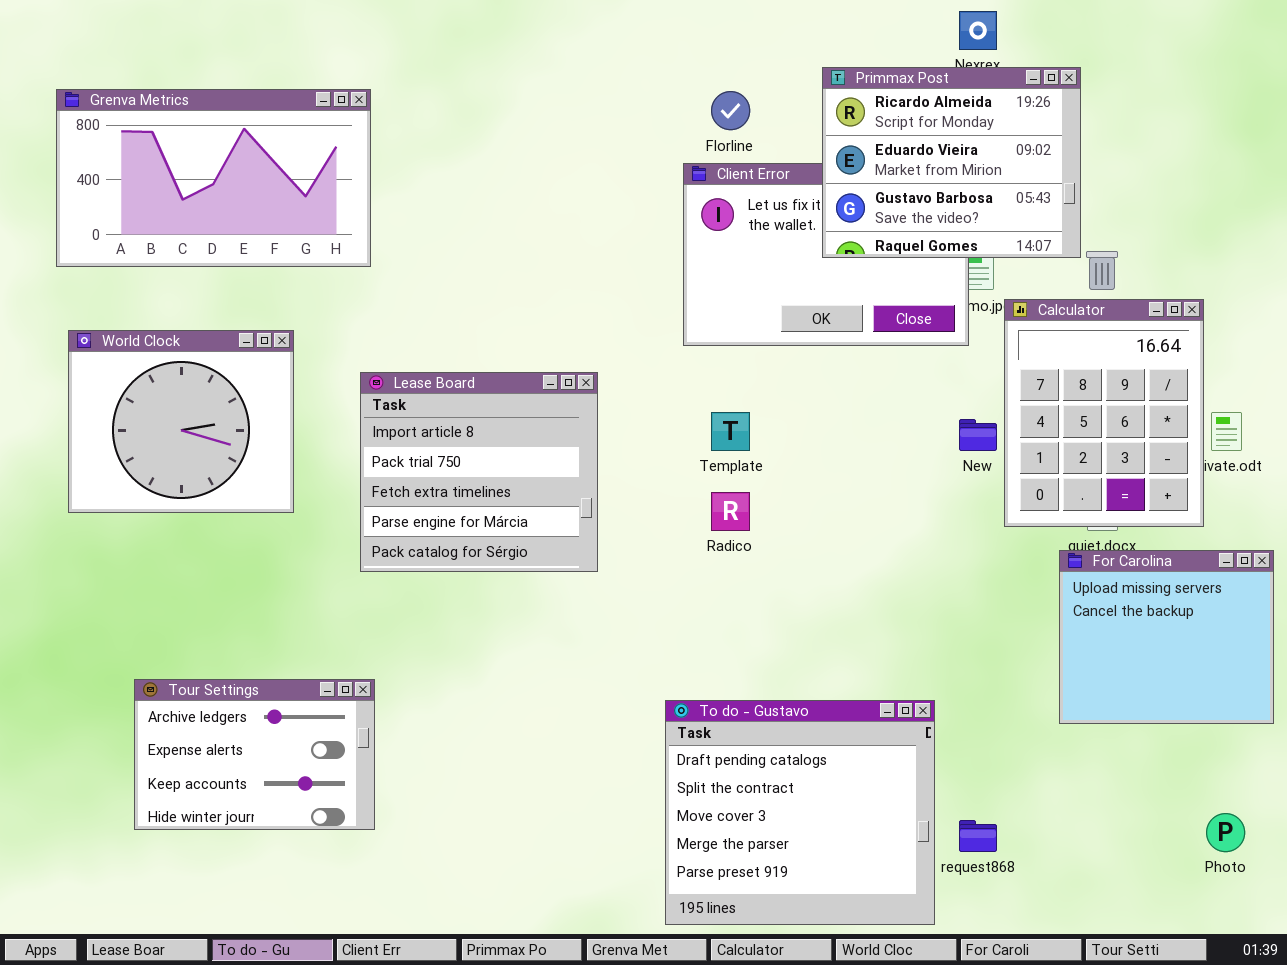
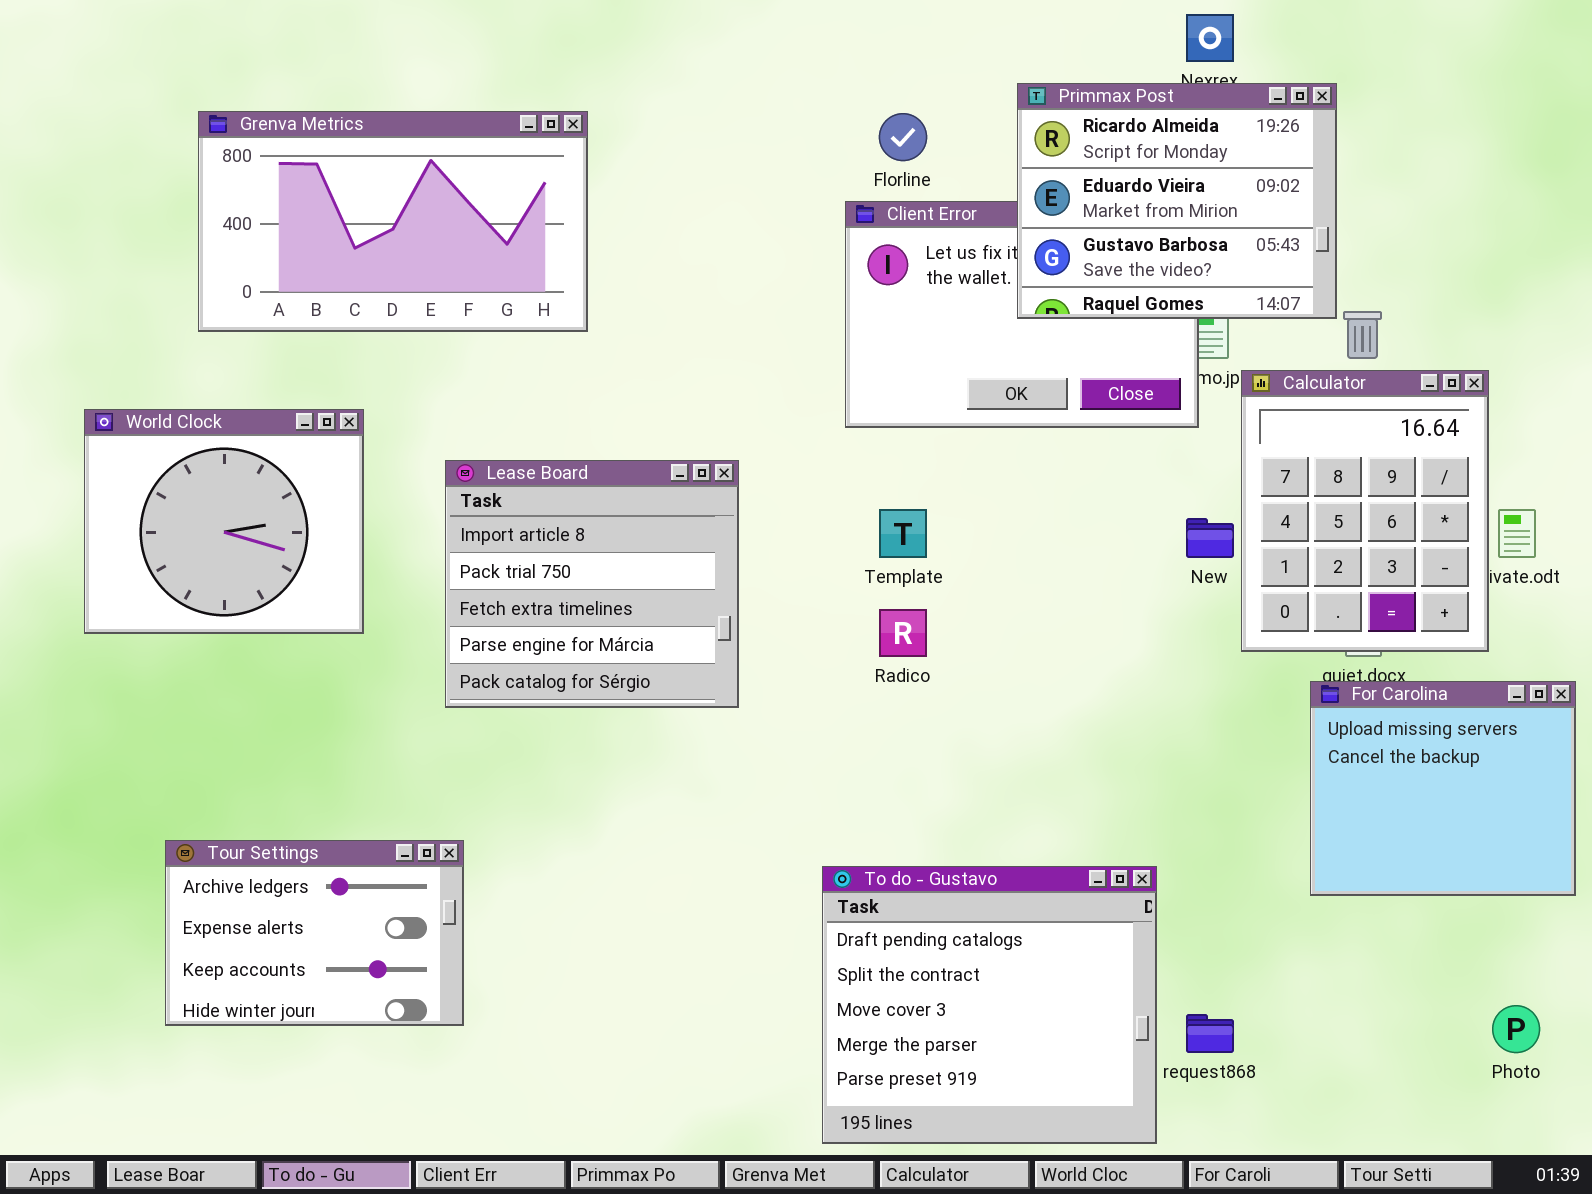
Grenva Metrics: [56,89,371,267] -> [198,111,588,332], moved

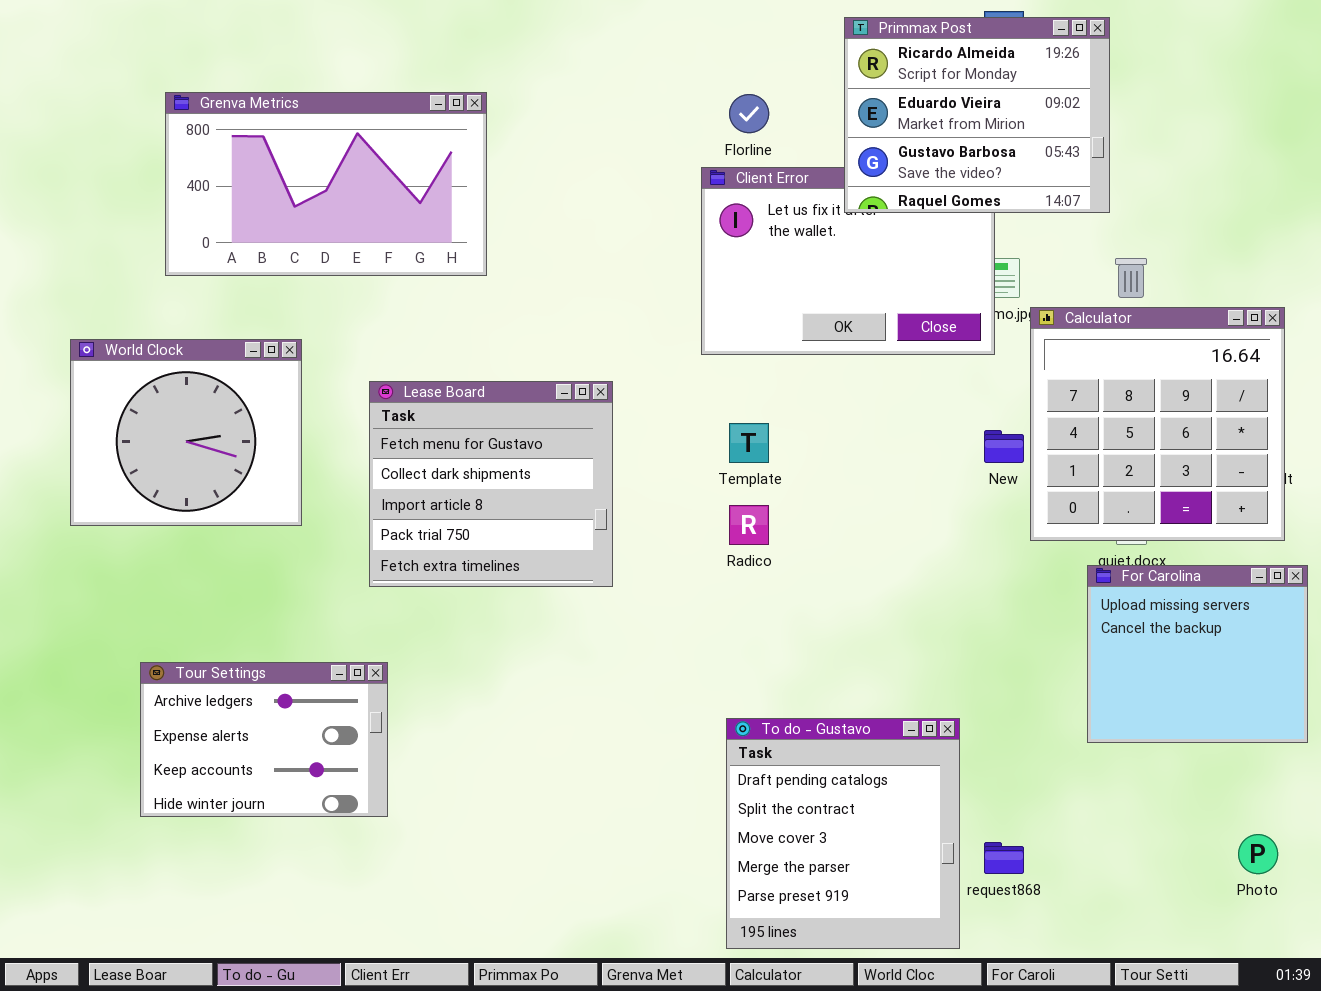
Primmax Post: [1017,83,1337,319] -> [844,17,1110,213], moved
Calculator: [1241,370,1489,652] -> [1030,307,1285,541], resized
Lease Board: [445,460,739,708] -> [369,381,613,587], scrolled up 2 rows
Tour Settings: [165,840,464,1026] -> [140,662,388,817], moved
To do - Gustavo: [822,866,1157,1144] -> [726,718,960,949], resized

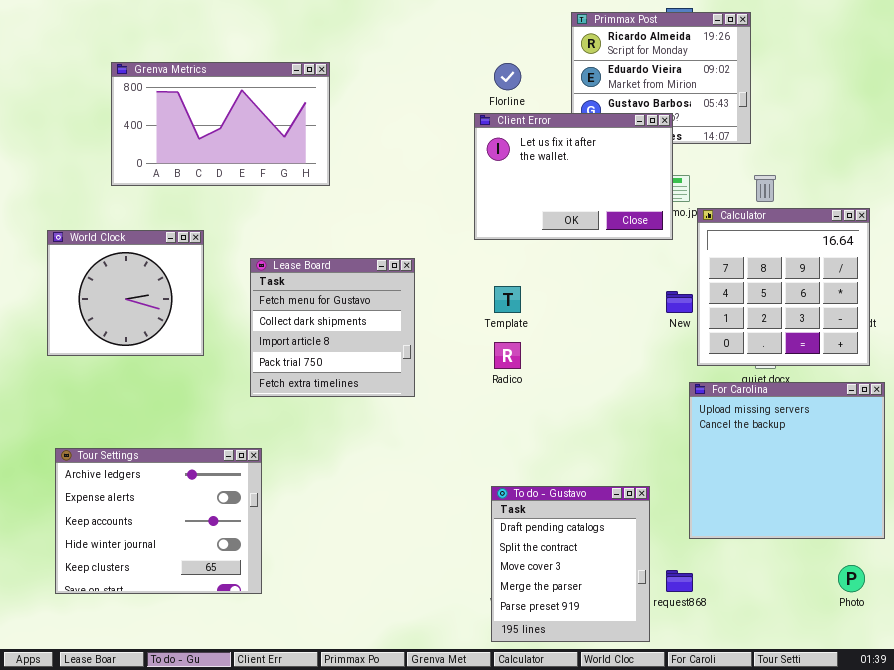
Client Error: [701,167,995,355] -> [474,113,673,240], raised
For Carolina: [1087,565,1308,743] -> [689,382,885,539], resized
Tour Settings: [140,662,388,817] -> [55,448,262,594], resized

